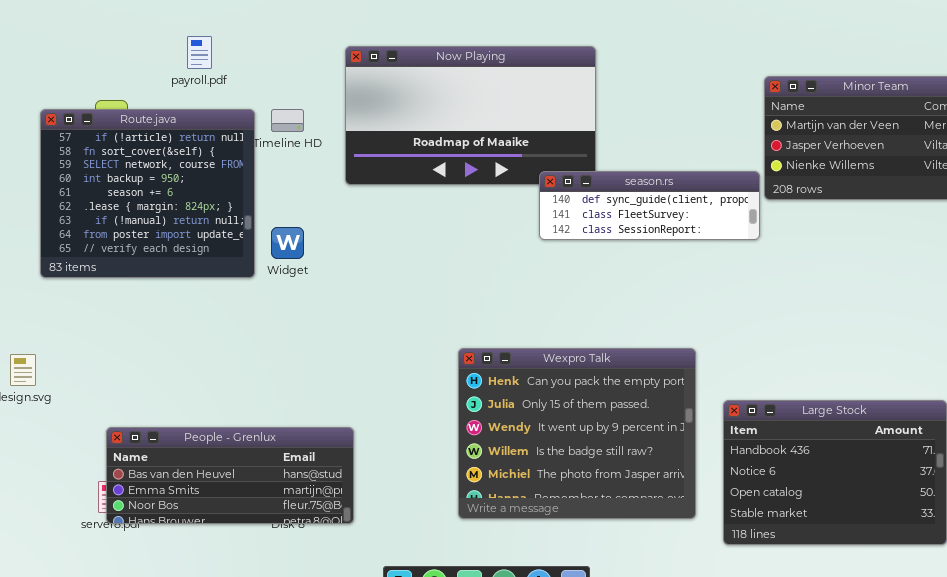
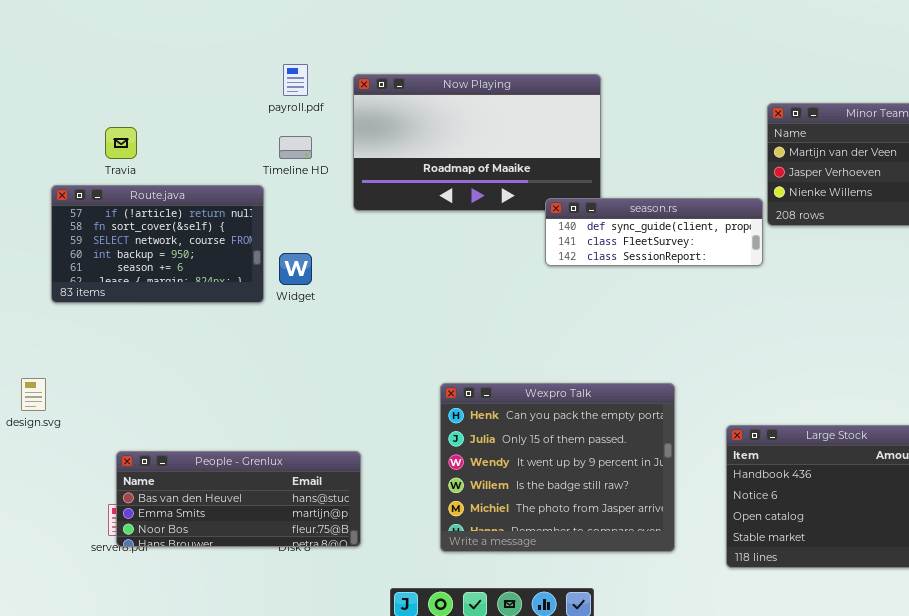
payroll.pdf: [187,36,212,69] -> [283,64,308,96], moved
Route.java: [40,109,255,278] -> [51,185,264,303], resized
Wexpro Talk: [458,348,696,519] -> [440,383,675,552], moved

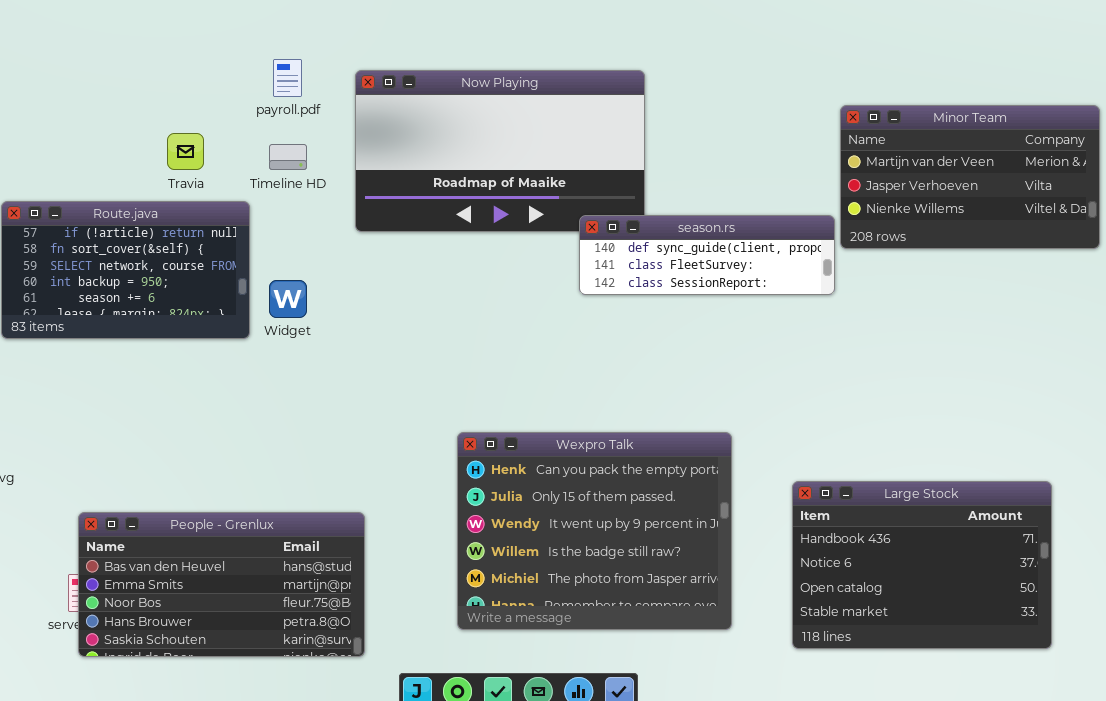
Travia: [105,127,137,159] -> [167,133,204,170], moved
People - Grenlux: [116,451,361,547] -> [78,512,365,657], resized

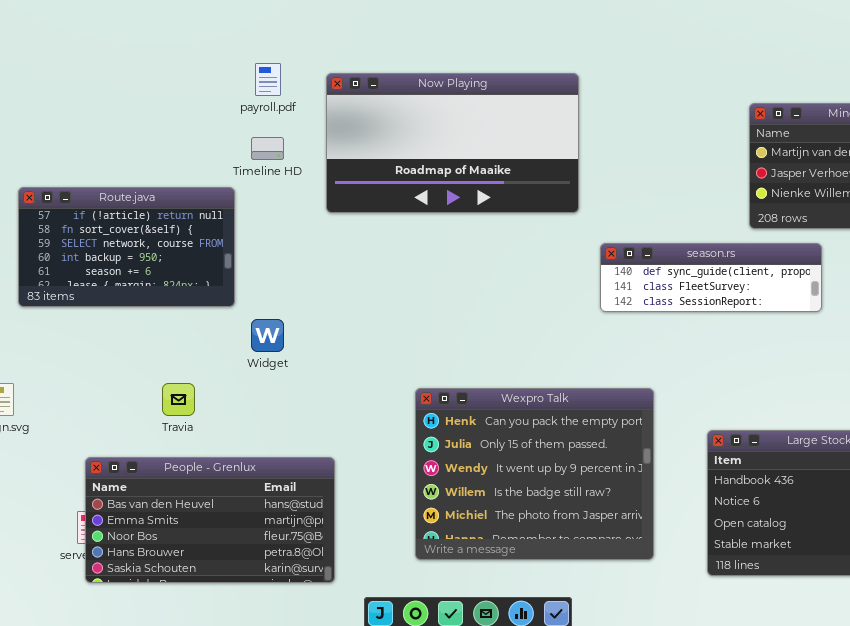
Travia: [167,133,204,170] -> [162,383,195,416], moved
season.rs: [579,215,835,295] -> [600,243,822,312], moved
Widget: [269,280,307,318] -> [251,319,284,352], moved

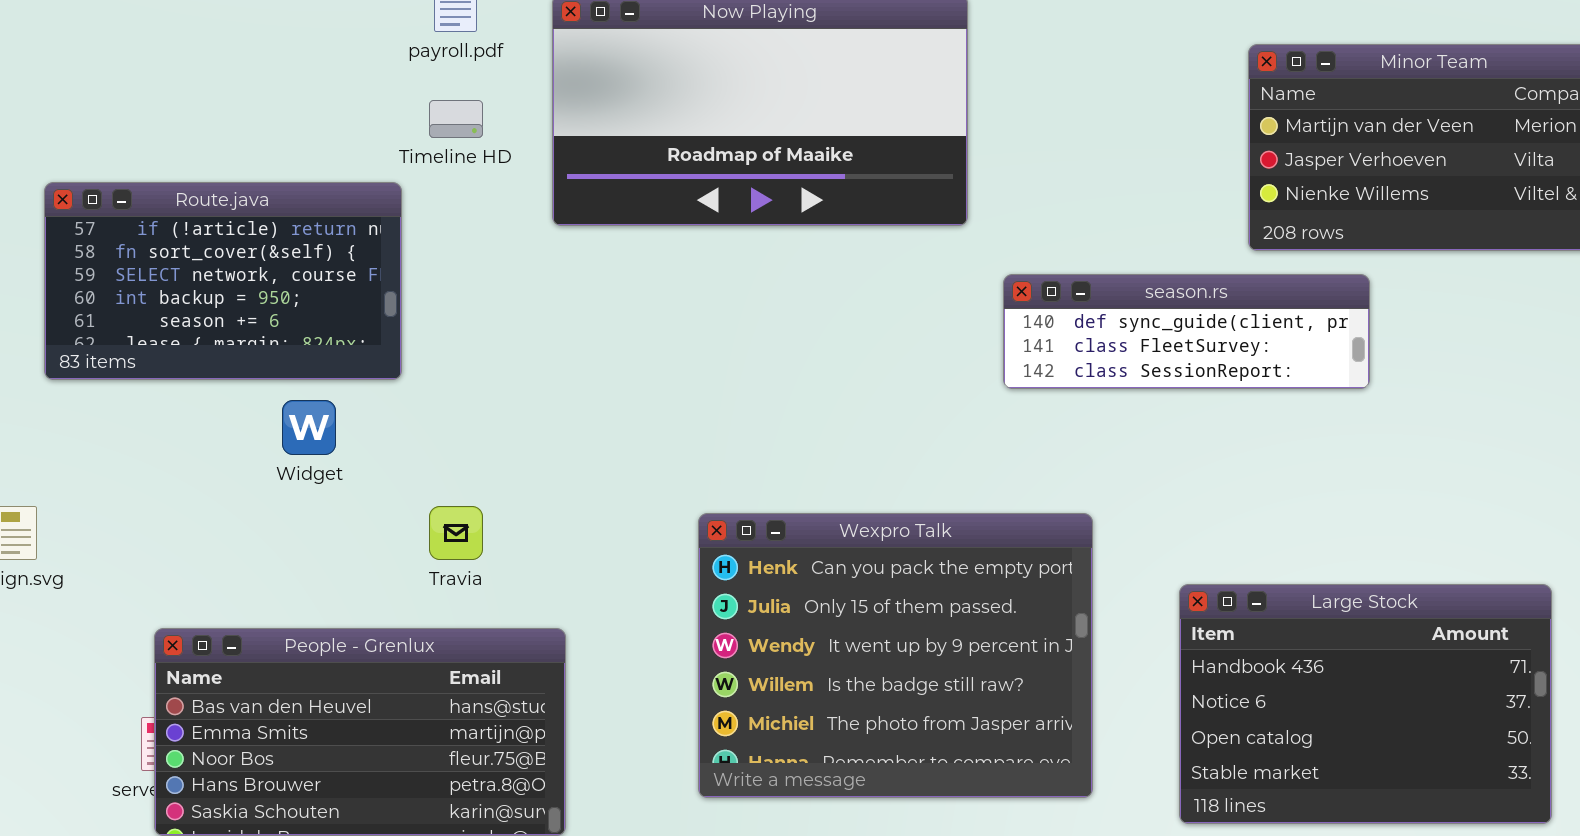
Widget: [251,319,284,352] -> [282,400,336,455], moved
Travia: [162,383,195,416] -> [429,506,483,560], moved

